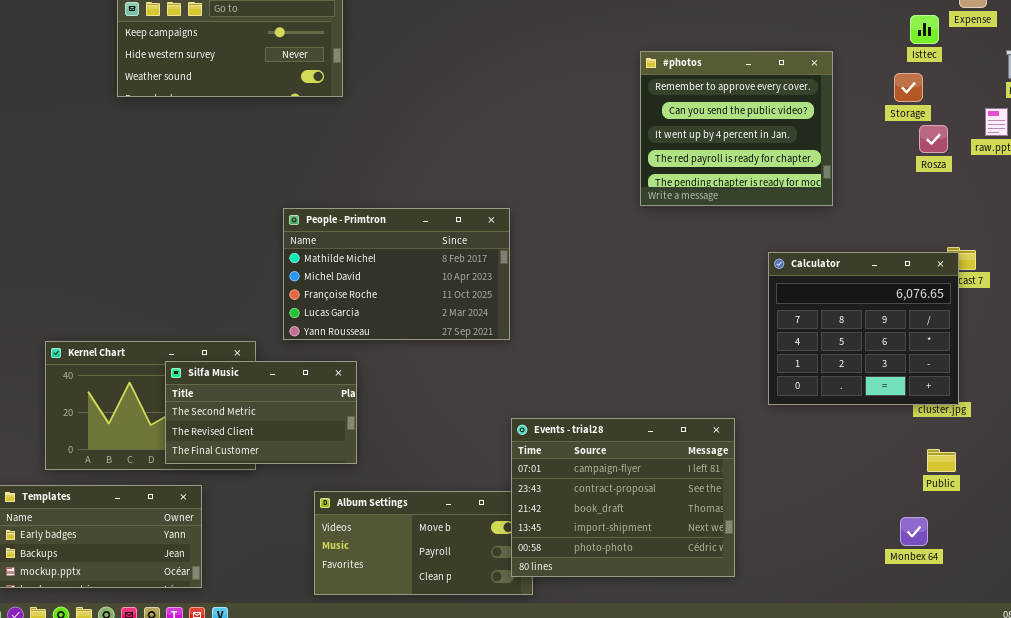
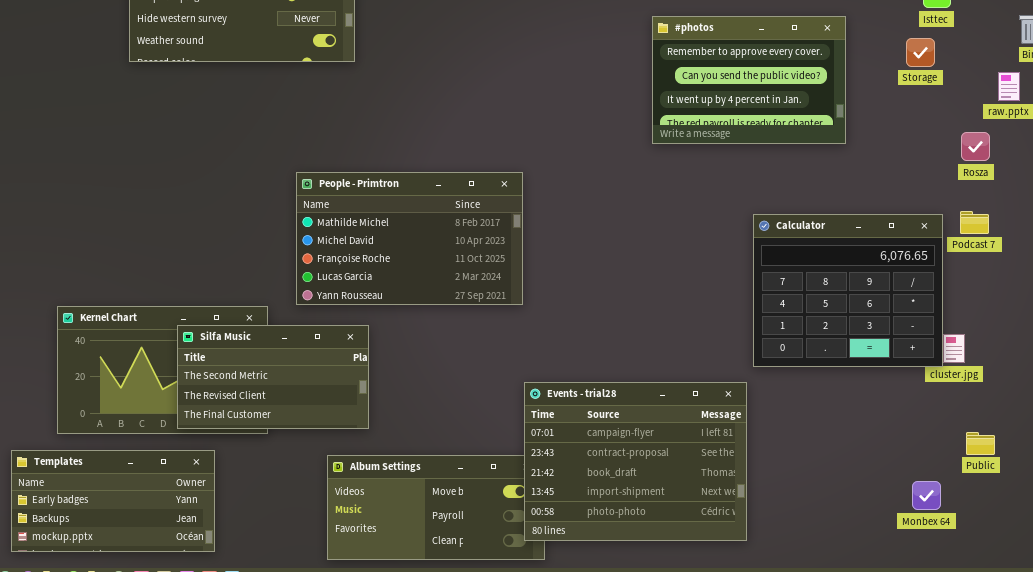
#photos: [640,51,833,206] -> [652,16,846,144], resized
Rosza: [919,125,948,153] -> [961,132,990,161], moved
Calculator: [768,252,959,405] -> [753,214,943,367], moved
Public: [927,449,956,472] -> [966,432,995,455], moved

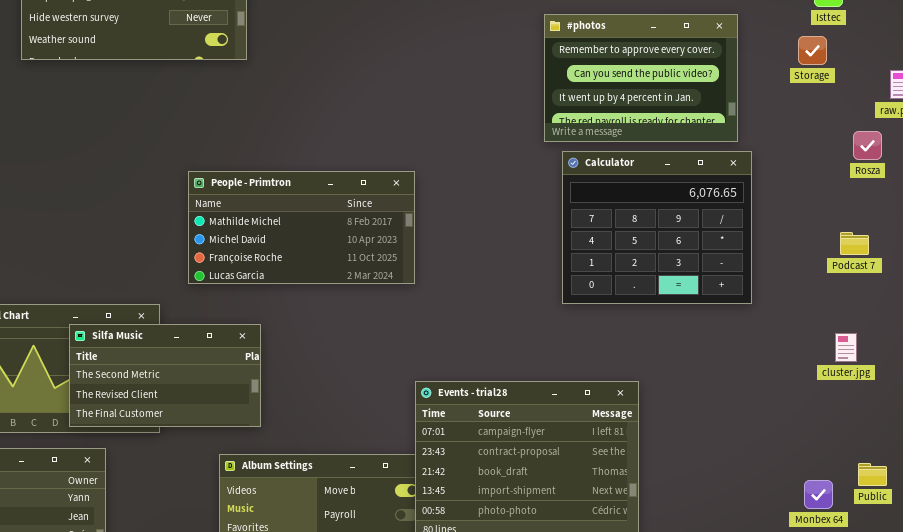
People - Primtron: [296,172,523,305] -> [188,171,415,284], resized
Podcast 7: [960,211,989,234] -> [840,232,869,255], moved
Calculator: [753,214,943,367] -> [562,151,752,304], moved
Public: [966,432,995,455] -> [858,463,887,486], moved

